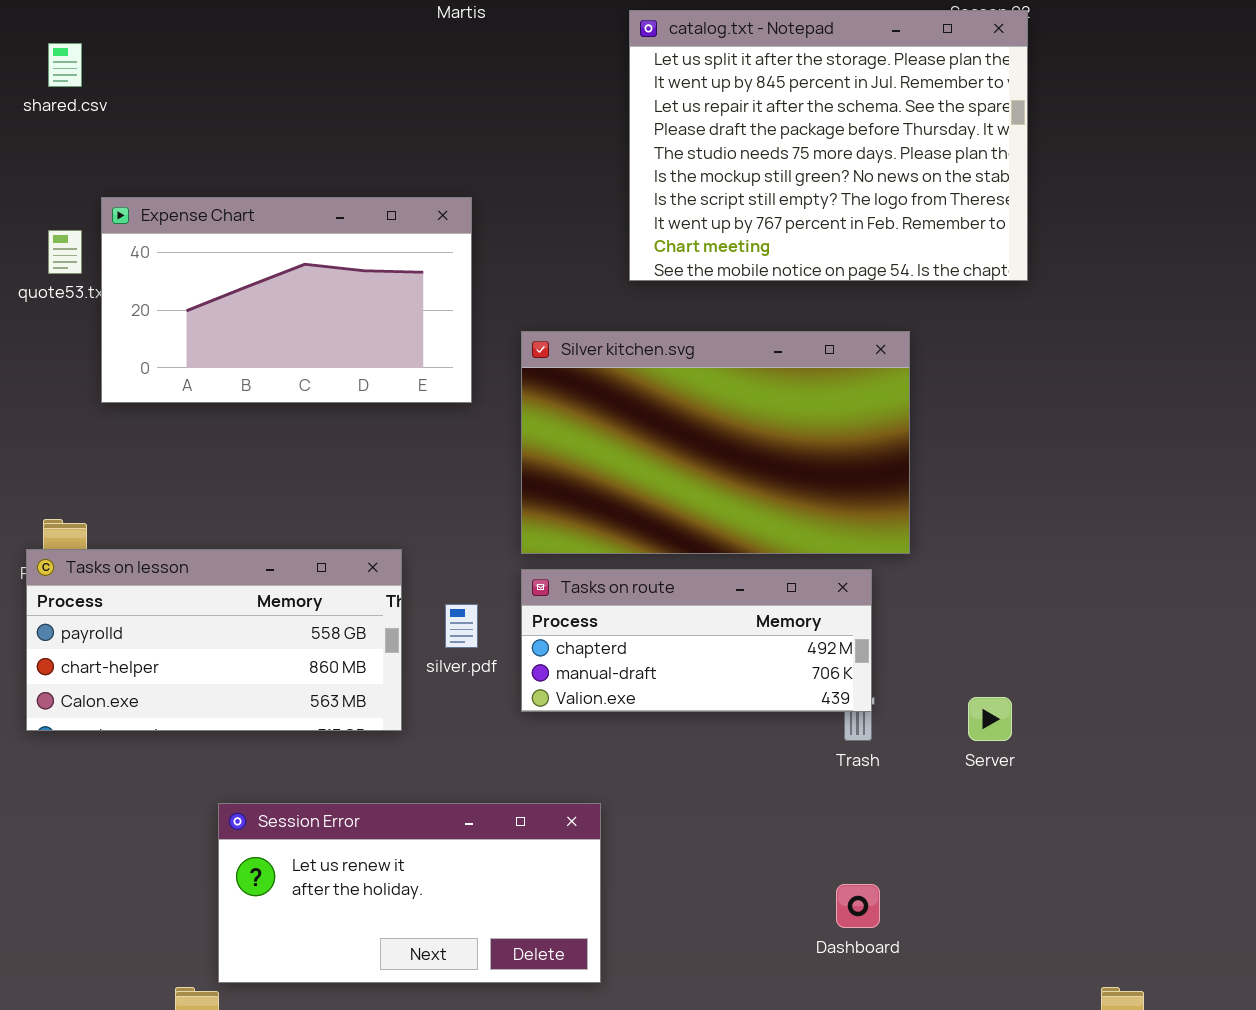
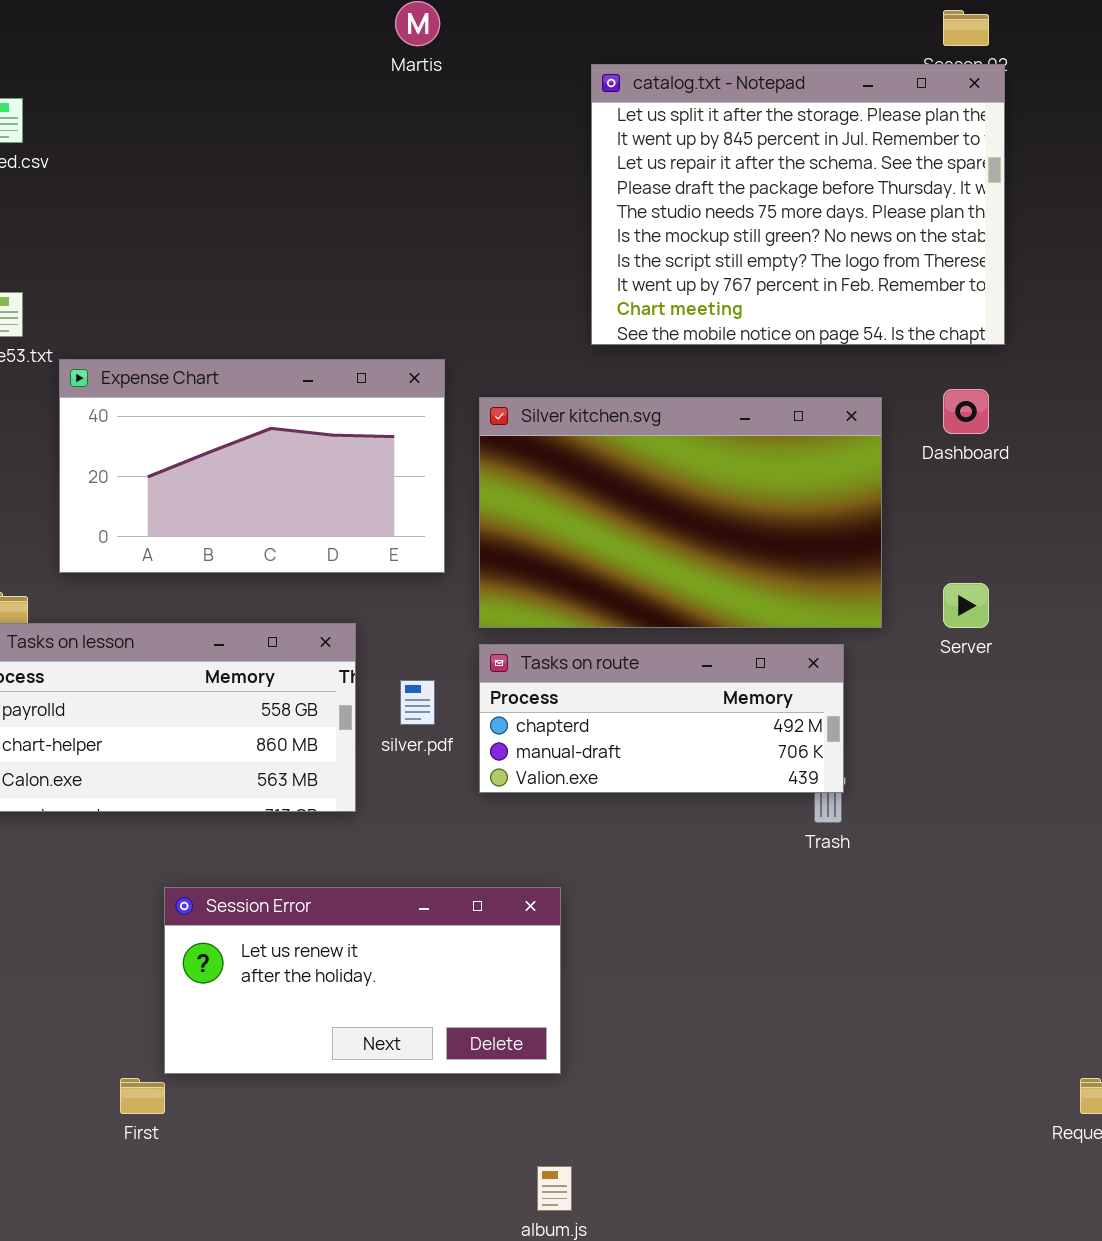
Expense Chart: [101,197,472,403] -> [59,359,445,573], moved
Server: [968,697,1012,741] -> [943,583,989,628], moved
Dashboard: [836,884,880,928] -> [943,389,989,434], moved

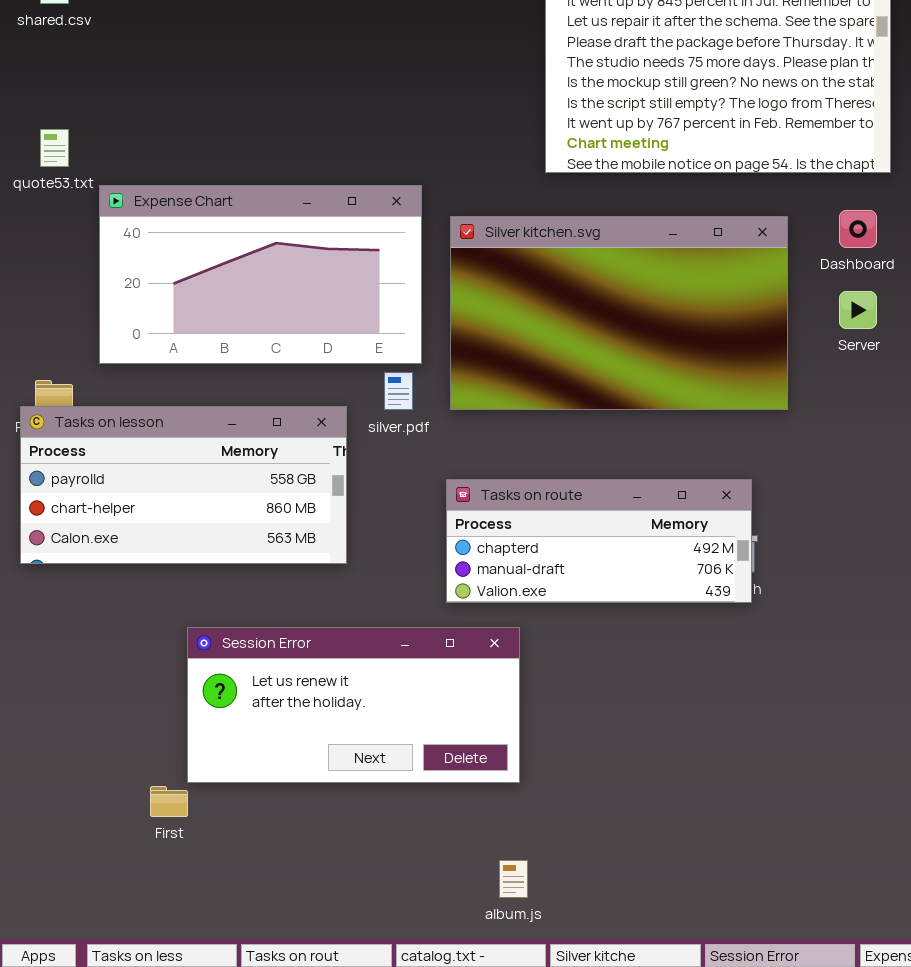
Server: [943,583,989,628] -> [839,291,877,329], moved
Tasks on route: [479,644,844,793] -> [446,479,752,603], moved
silver.pdf: [400,680,435,725] -> [384,372,413,410], moved

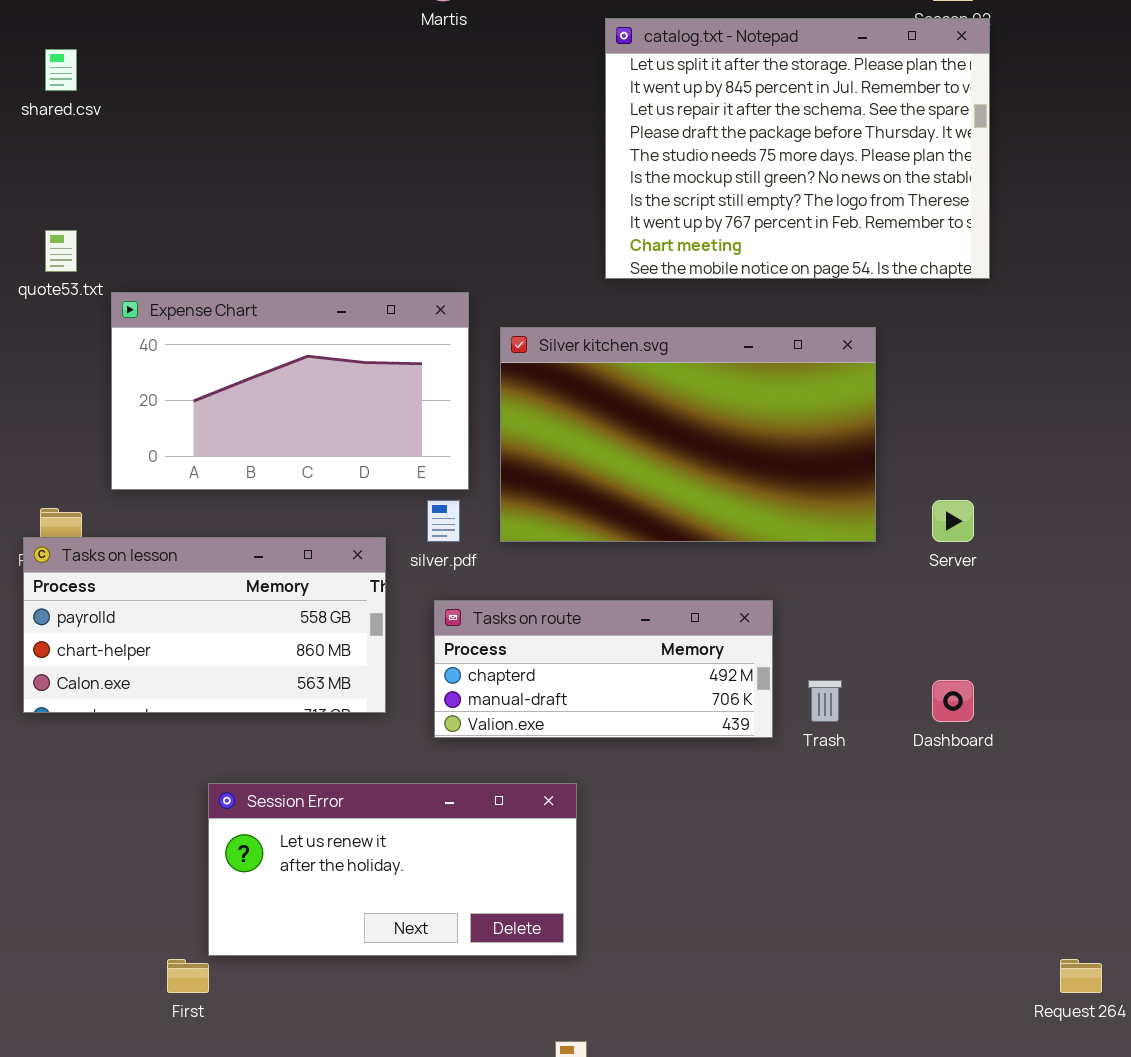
Dashboard: [839,210,877,248] -> [932,680,974,722], moved
Server: [839,291,877,329] -> [932,500,974,542], moved
Tasks on route: [446,479,752,603] -> [434,600,773,738], moved

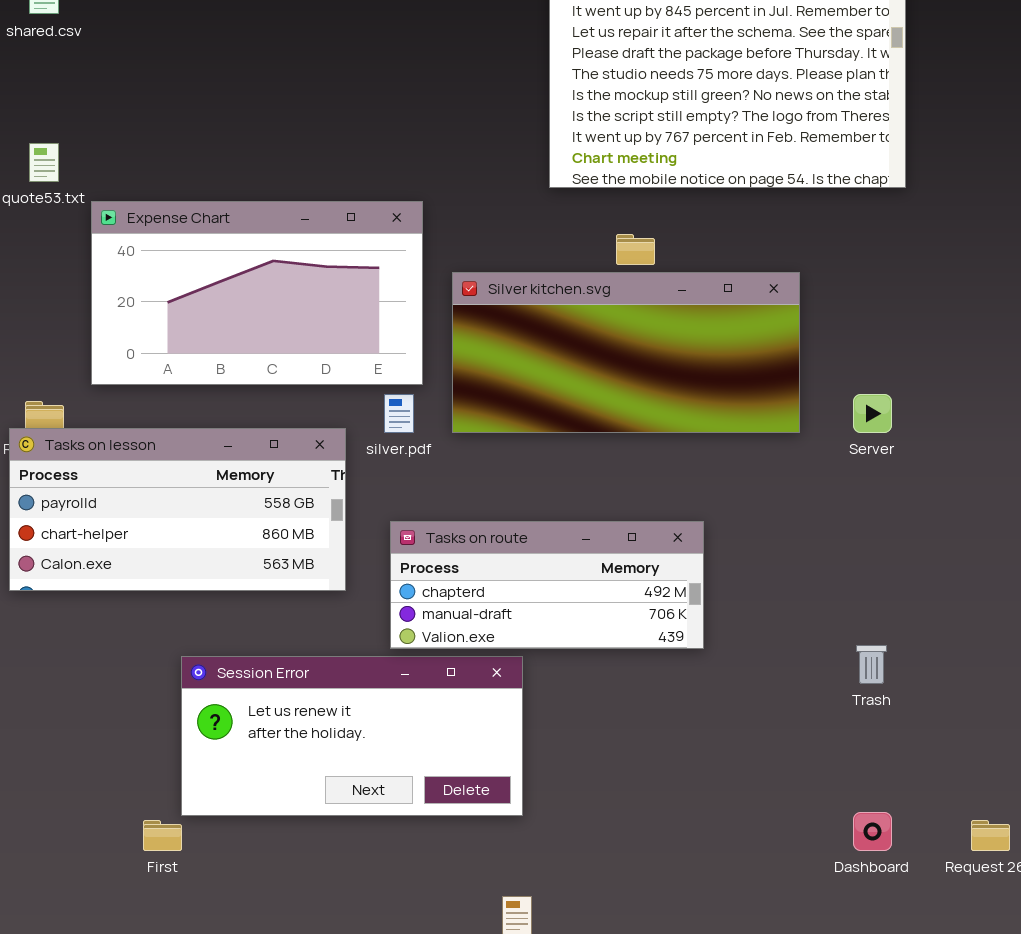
Silver kitchen.svg: [500,327,876,542] -> [452,272,800,433], resized
Tasks on route: [434,600,773,738] -> [390,521,704,649], moved
Trash: [808,680,842,722] -> [856,645,887,684], moved
Dashboard: [932,680,974,722] -> [853,812,892,851], moved

